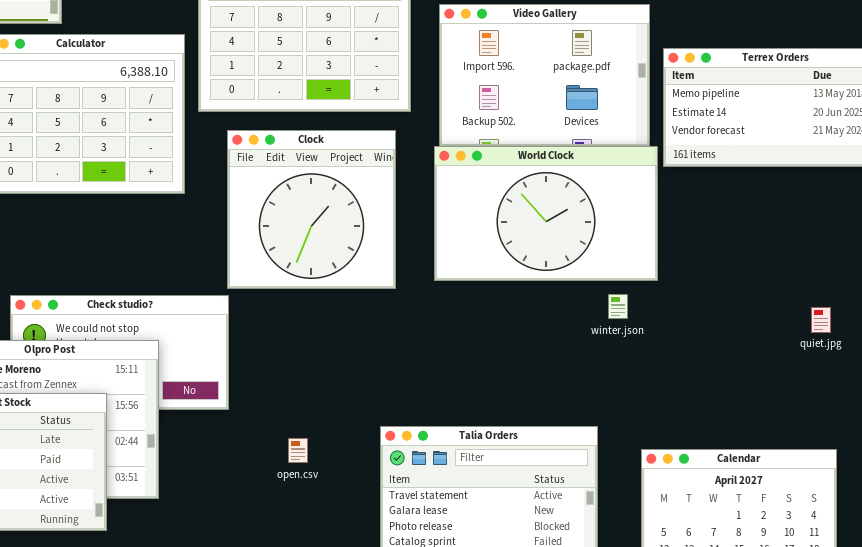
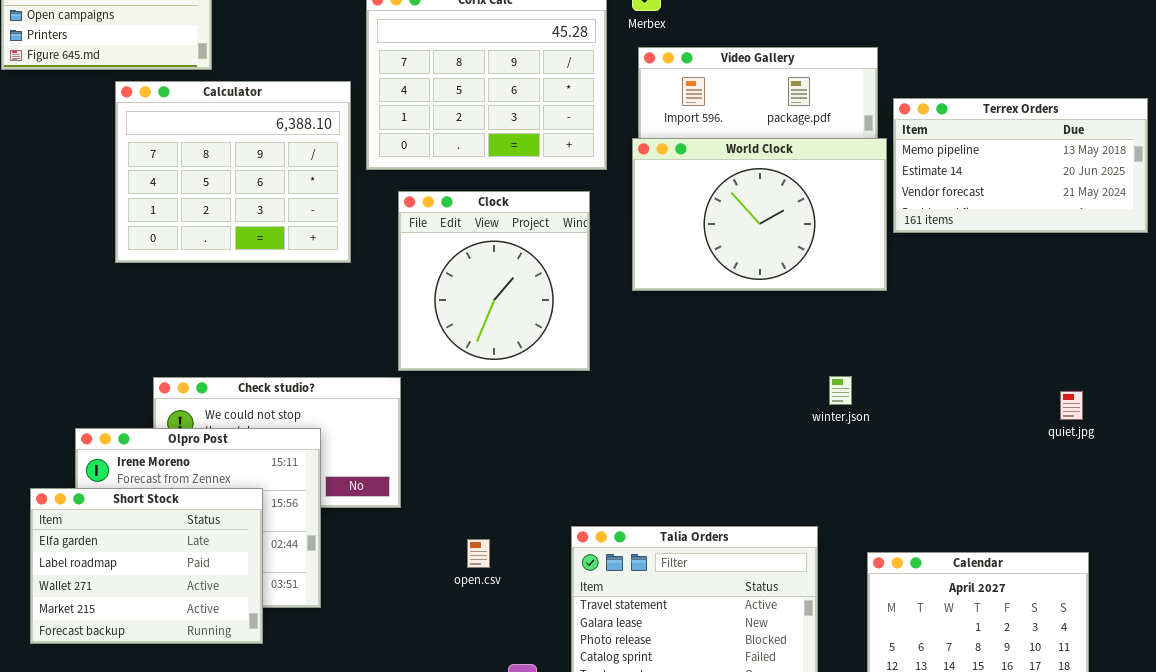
World Clock: [434,146,658,281] -> [632,138,887,291], moved

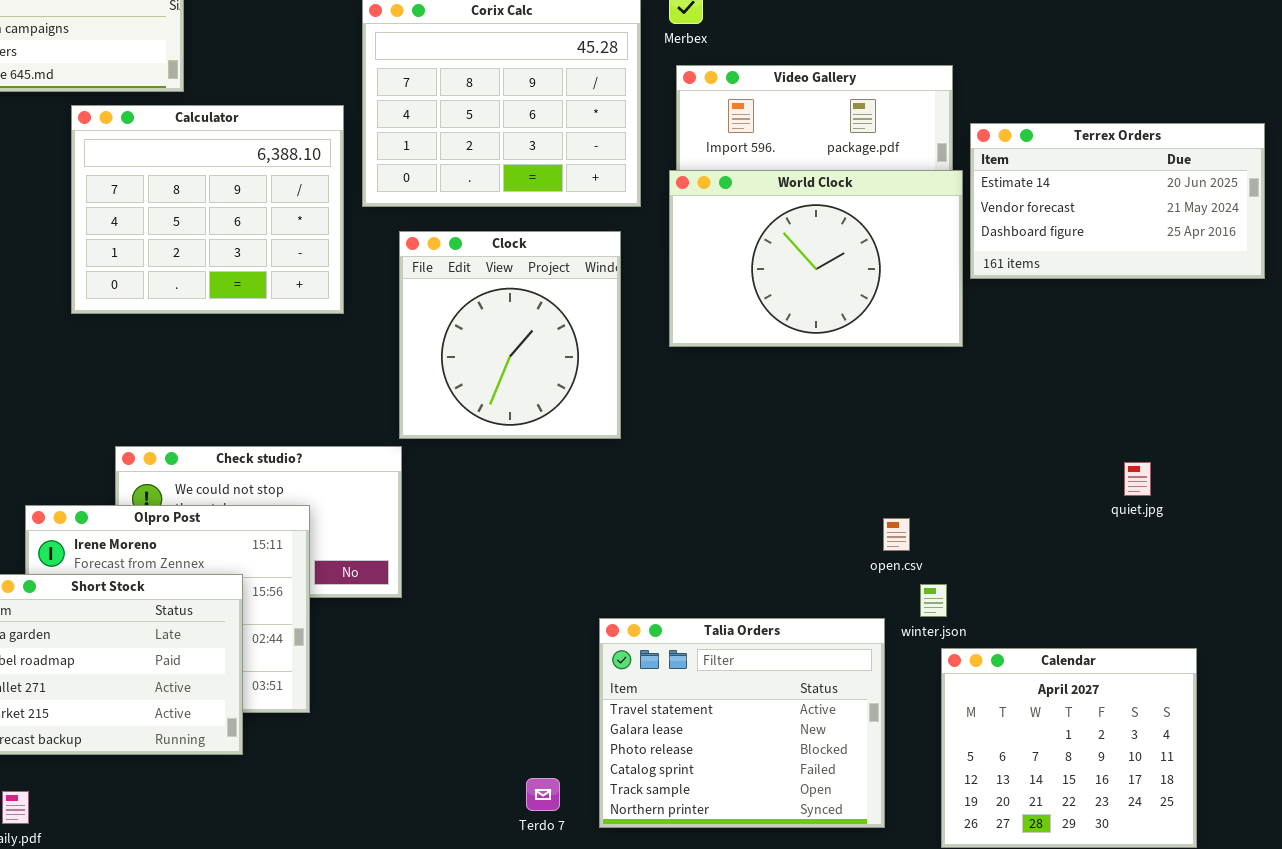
Terrex Orders: [893,98,1148,233] -> [970,123,1265,279], scrolled down 1 row
winter.json: [829,376,852,405] -> [920,584,947,617], moved
quiet.jpg: [1060,391,1083,420] -> [1124,462,1151,496], moved
open.csv: [467,539,490,568] -> [883,518,910,551], moved

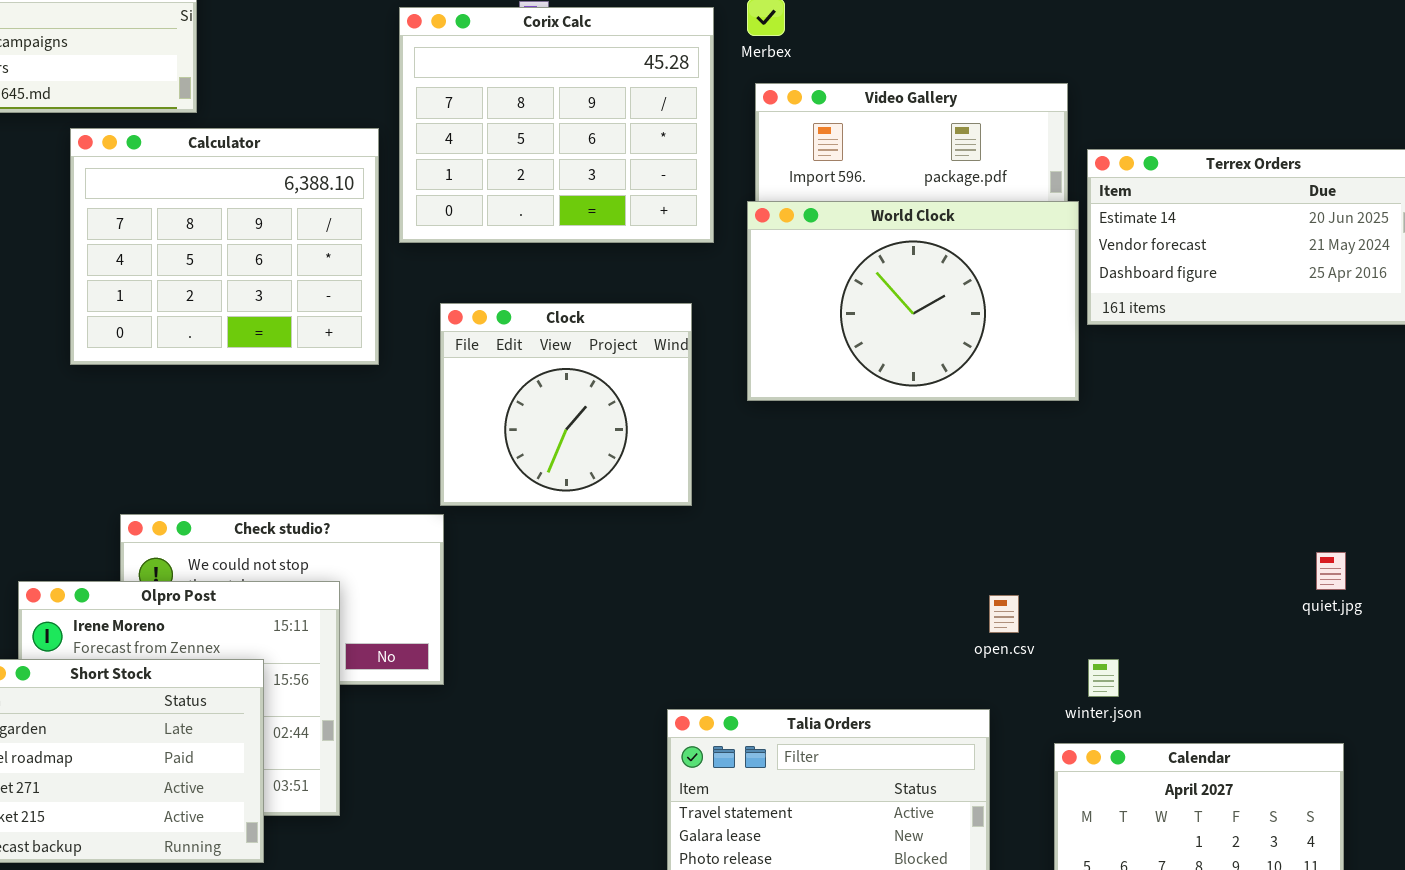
Clock: [399,231,621,439] -> [440,303,692,506], resized
quiet.jpg: [1124,462,1151,496] -> [1316,552,1346,590], moved
winter.json: [920,584,947,617] -> [1088,659,1119,697], moved

